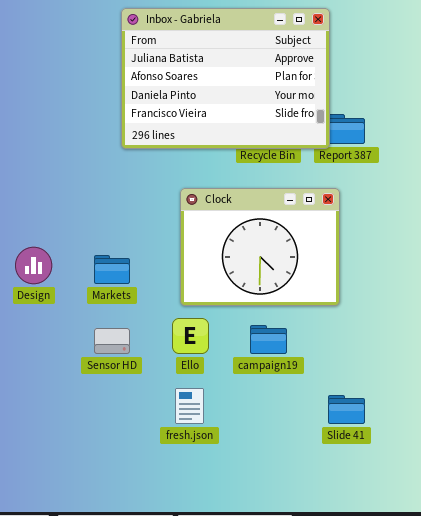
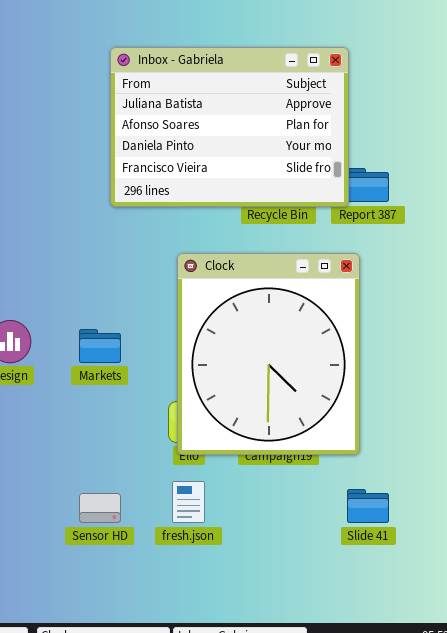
Clock: [180,188,340,306] -> [177,253,360,455], resized
Sensor HD: [94,328,130,354] -> [79,493,121,523], moved

